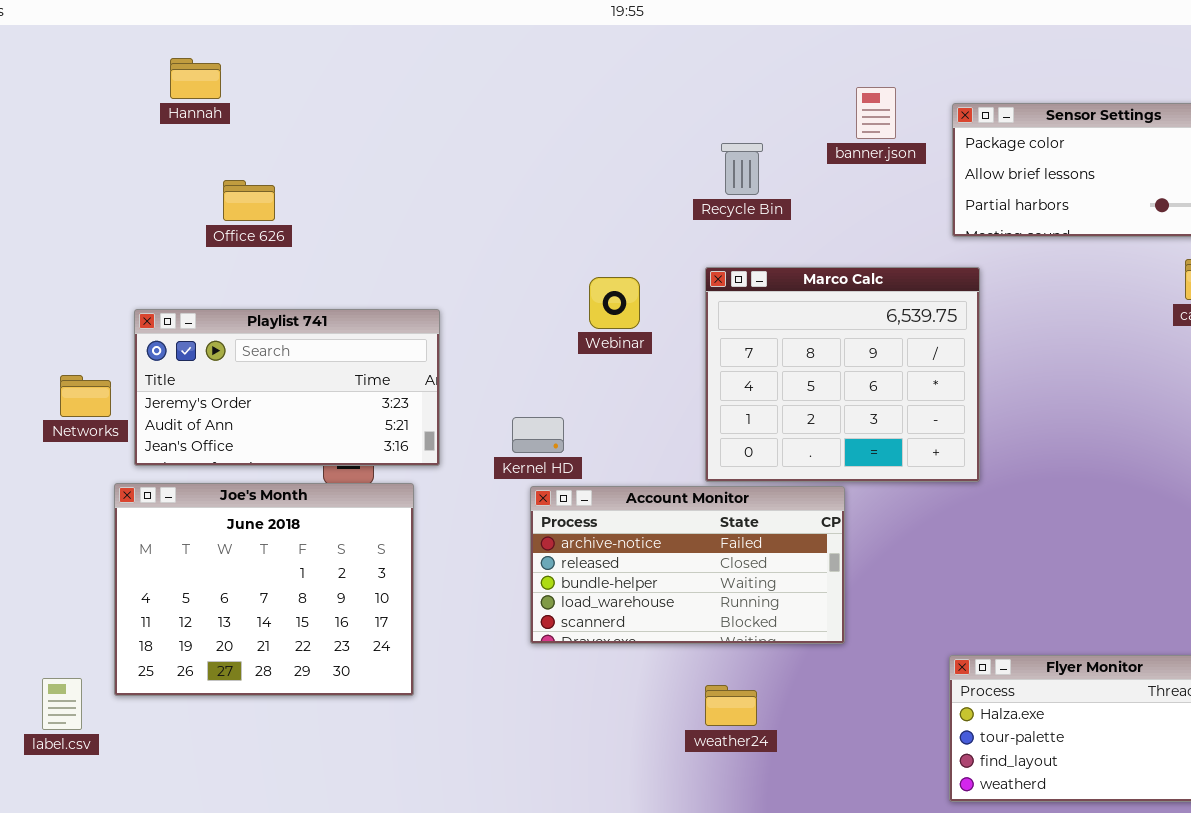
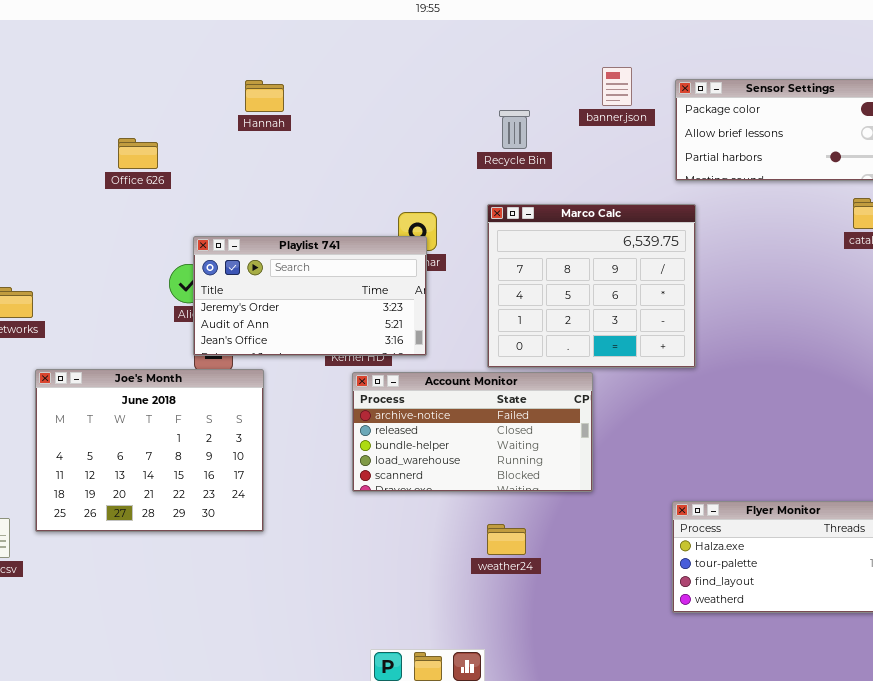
Hannah: [170,58,221,99] -> [245,80,284,112], moved
Playlist 741: [134,309,440,466] -> [193,236,427,356], moved

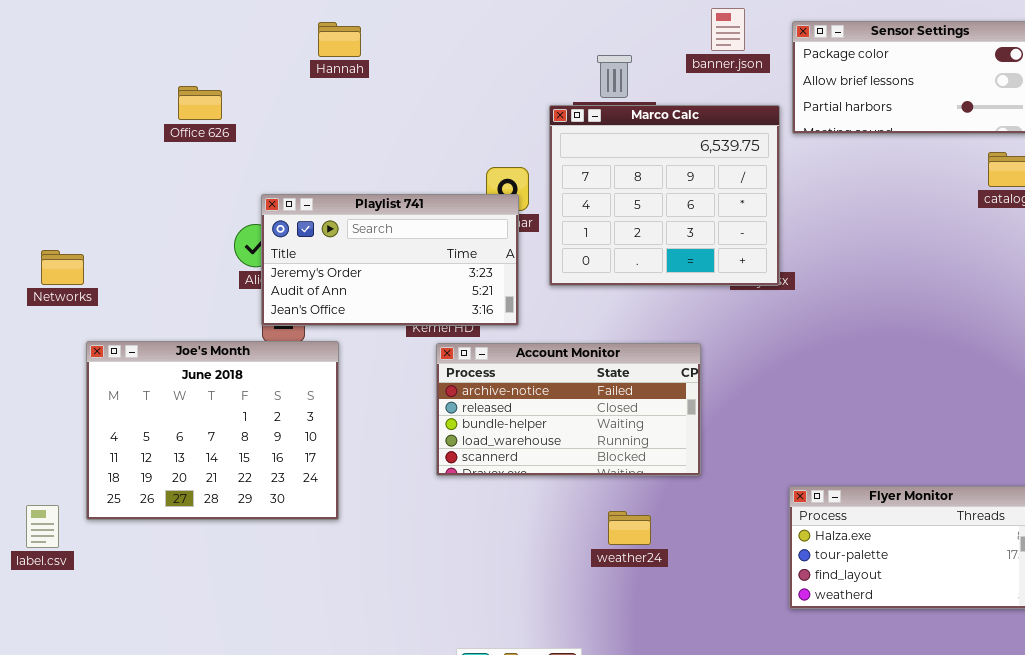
Marco Calc: [487,204,696,368] -> [549,105,780,286], moved
weather24: [487,524,526,555] -> [608,511,651,545], moved

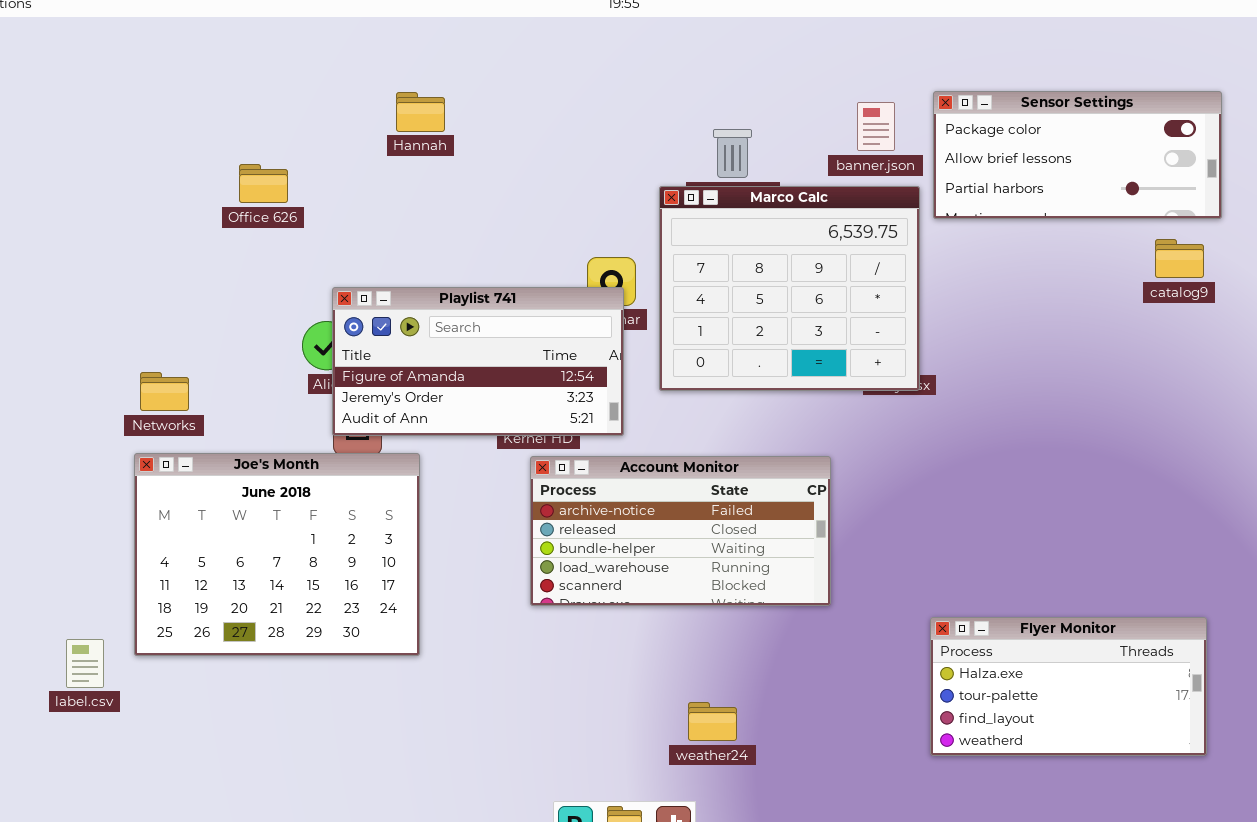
banner.json: [711,8,745,51] -> [857,102,895,151], moved
Playlist 741: [261,194,519,326] -> [332,287,624,436], scrolled up 1 row
Networks: [41,250,84,285] -> [140,372,189,411], moved
weather24: [608,511,651,545] -> [688,702,737,741], moved

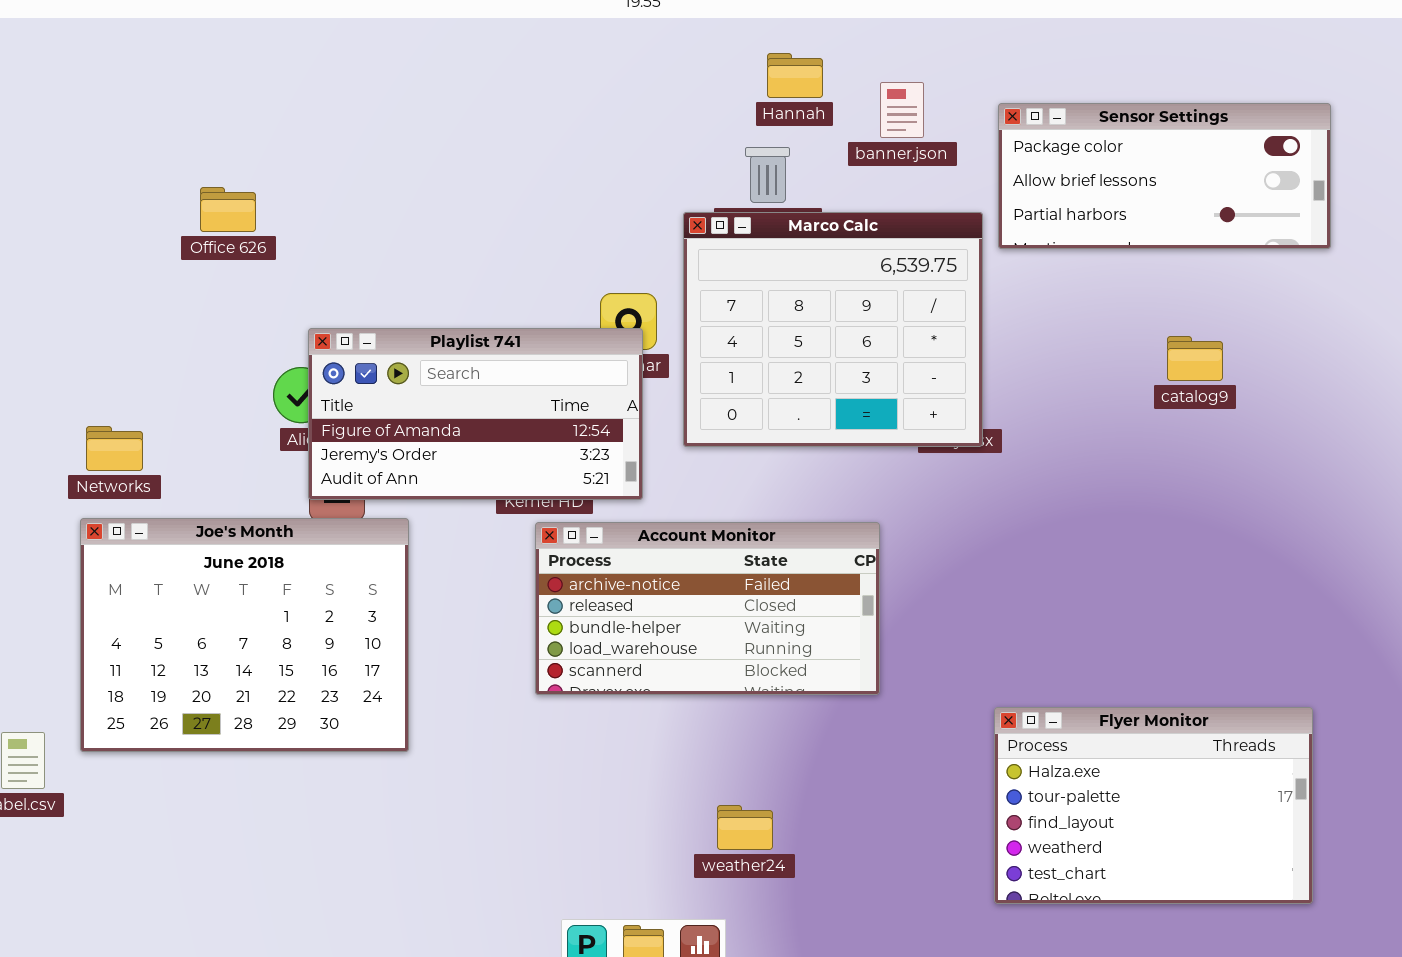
Hannah: [396,92,445,132] -> [767,53,823,98], moved
banner.json: [857,102,895,151] -> [880,82,924,138], moved
catalog9: [1155,239,1204,278] -> [1167,336,1223,381], moved
Flyer Monitor: [930,617,1207,756] -> [994,707,1313,904], resized

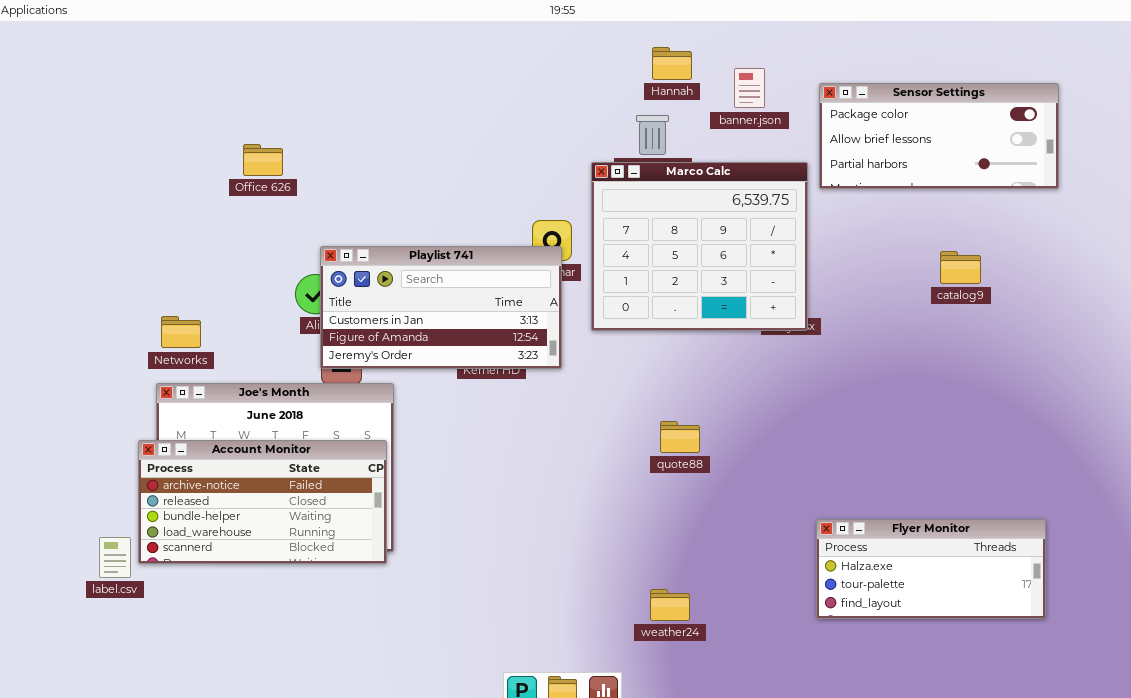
Playlist 741: [308,328,643,500] -> [320,246,562,369], scrolled up 1 row
Account Monitor: [535,522,880,695] -> [138,440,387,564], moved
Flyer Monitor: [994,707,1313,904] -> [816,519,1046,619], resized
weather24: [717,805,773,850] -> [650,589,690,621], moved

